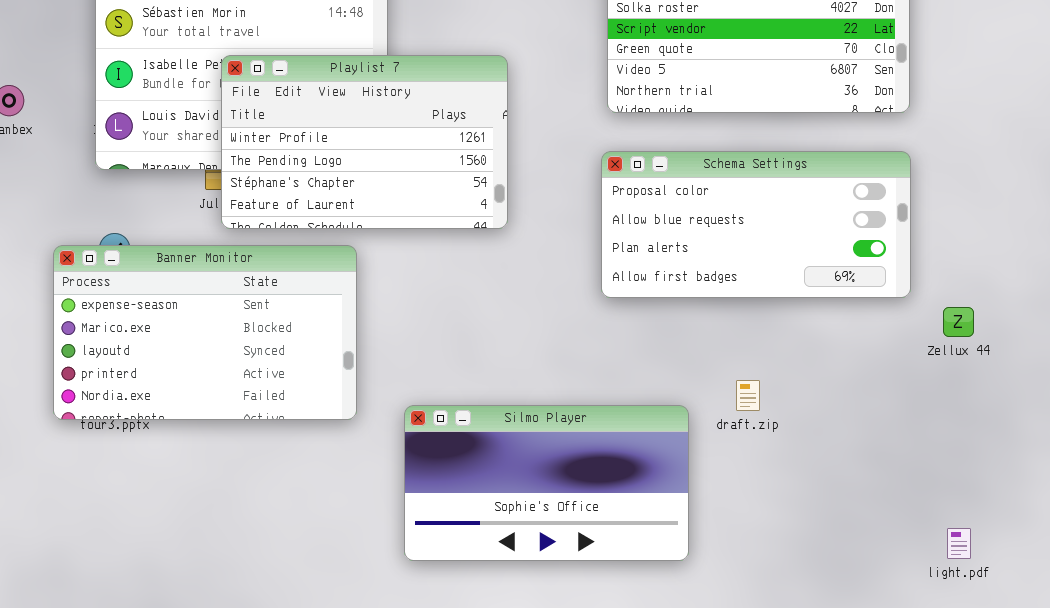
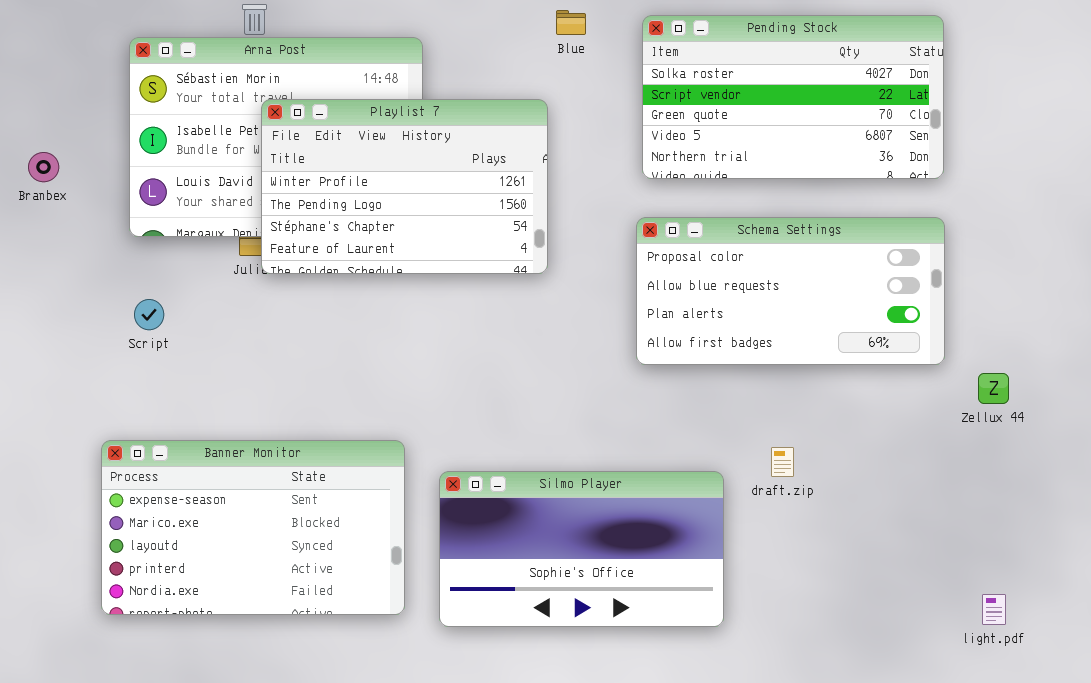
Playlist 7: [221,55,508,229] -> [261,99,548,274], moved
Banner Monitor: [53,245,357,420] -> [101,440,405,615], moved

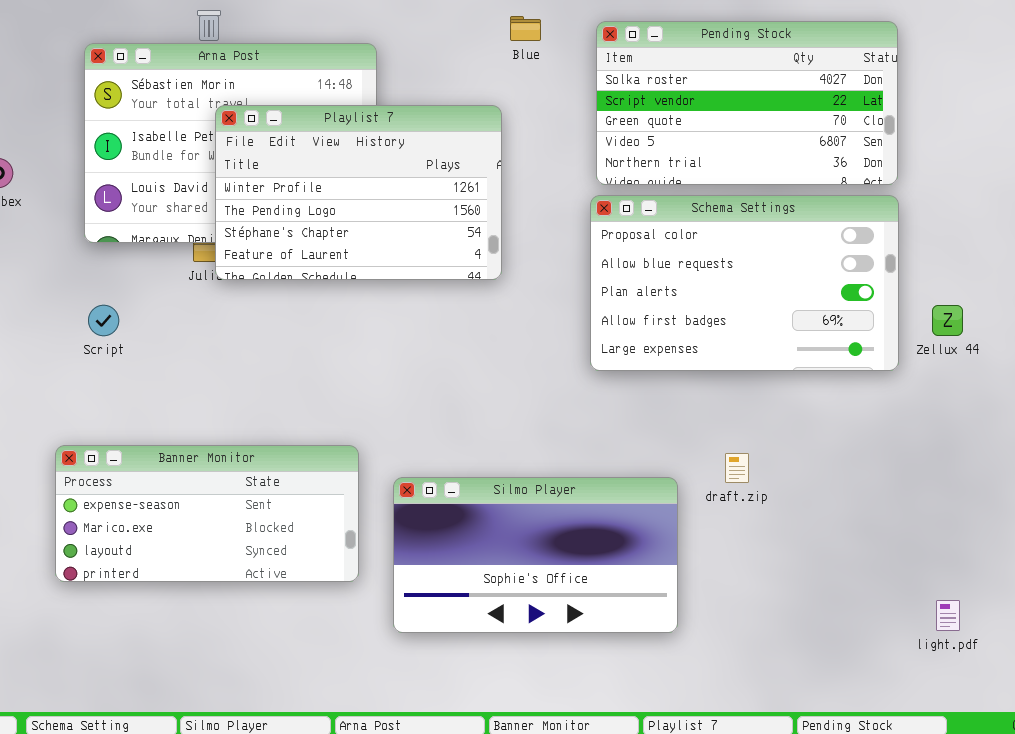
Schema Settings: [636,217,945,365] -> [590,195,899,371], resized
Zellux 44: [978,373,1009,404] -> [932,305,963,336], moved
Banner Monitor: [101,440,405,615] -> [55,445,359,582], resized

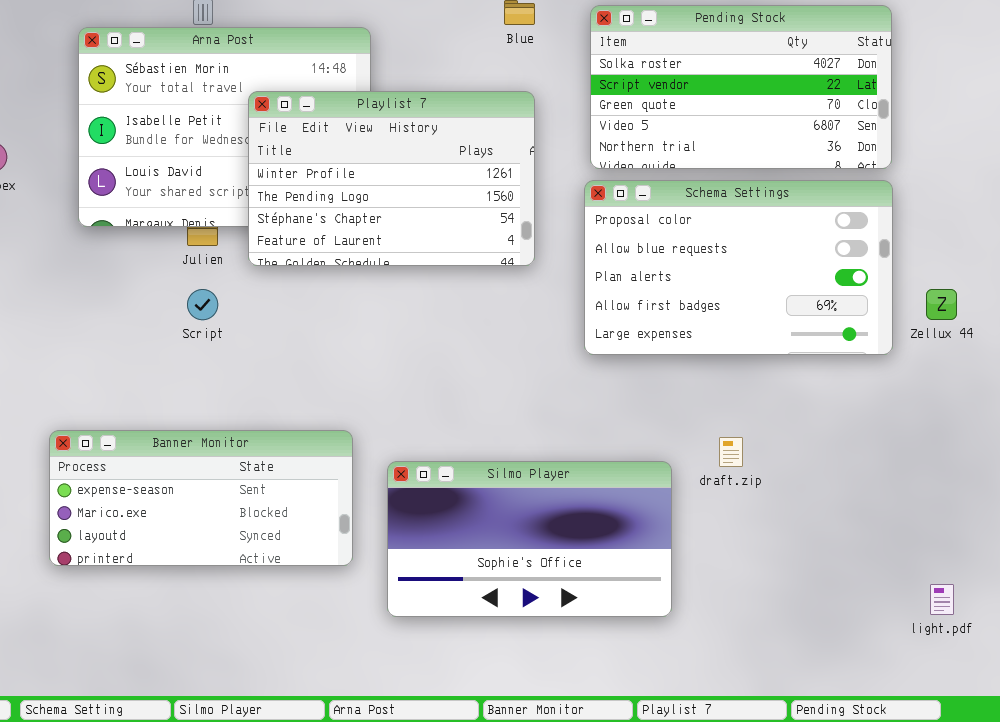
Playlist 7: [215,105,502,280] -> [248,91,535,266], moved
Script: [88,305,119,336] -> [187,289,218,320], moved

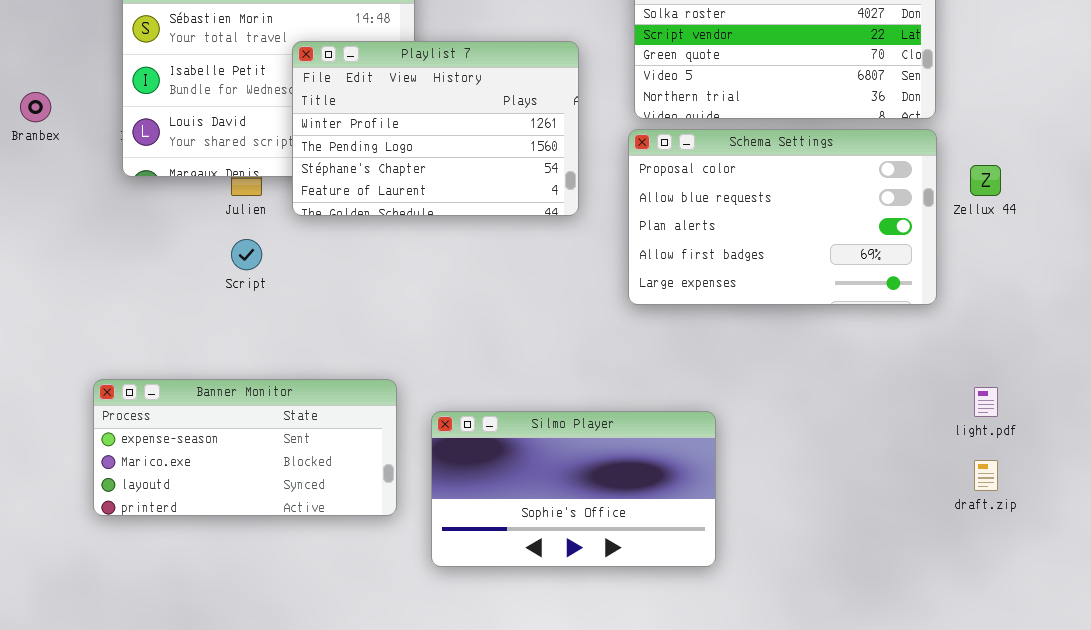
Zellux 44: [926,289,957,320] -> [970,165,1001,196], moved
draft.zip: [719,437,743,467] -> [974,460,998,491], moved
light.pdf: [930,584,954,615] -> [974,387,998,417], moved

